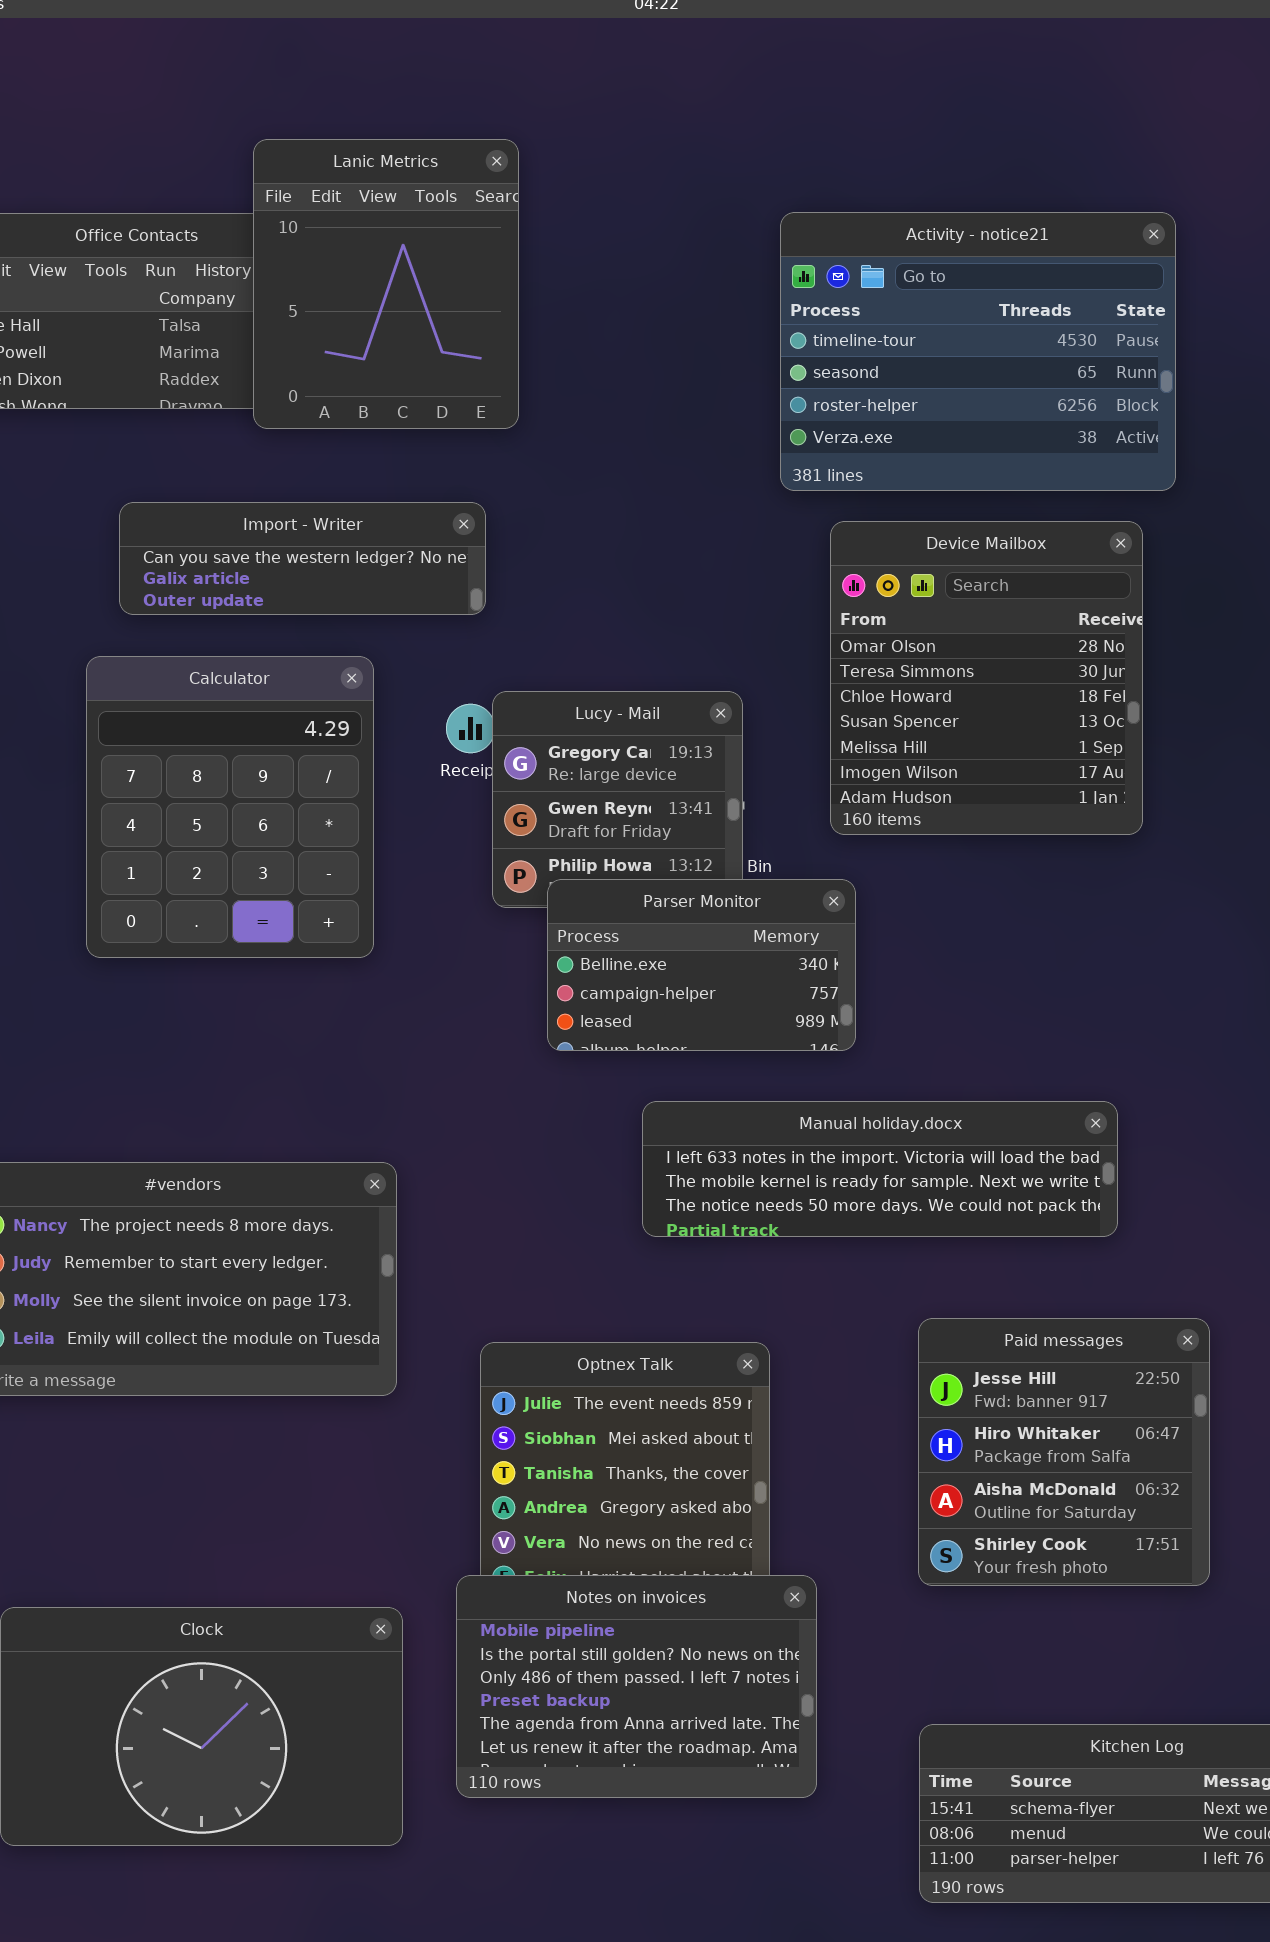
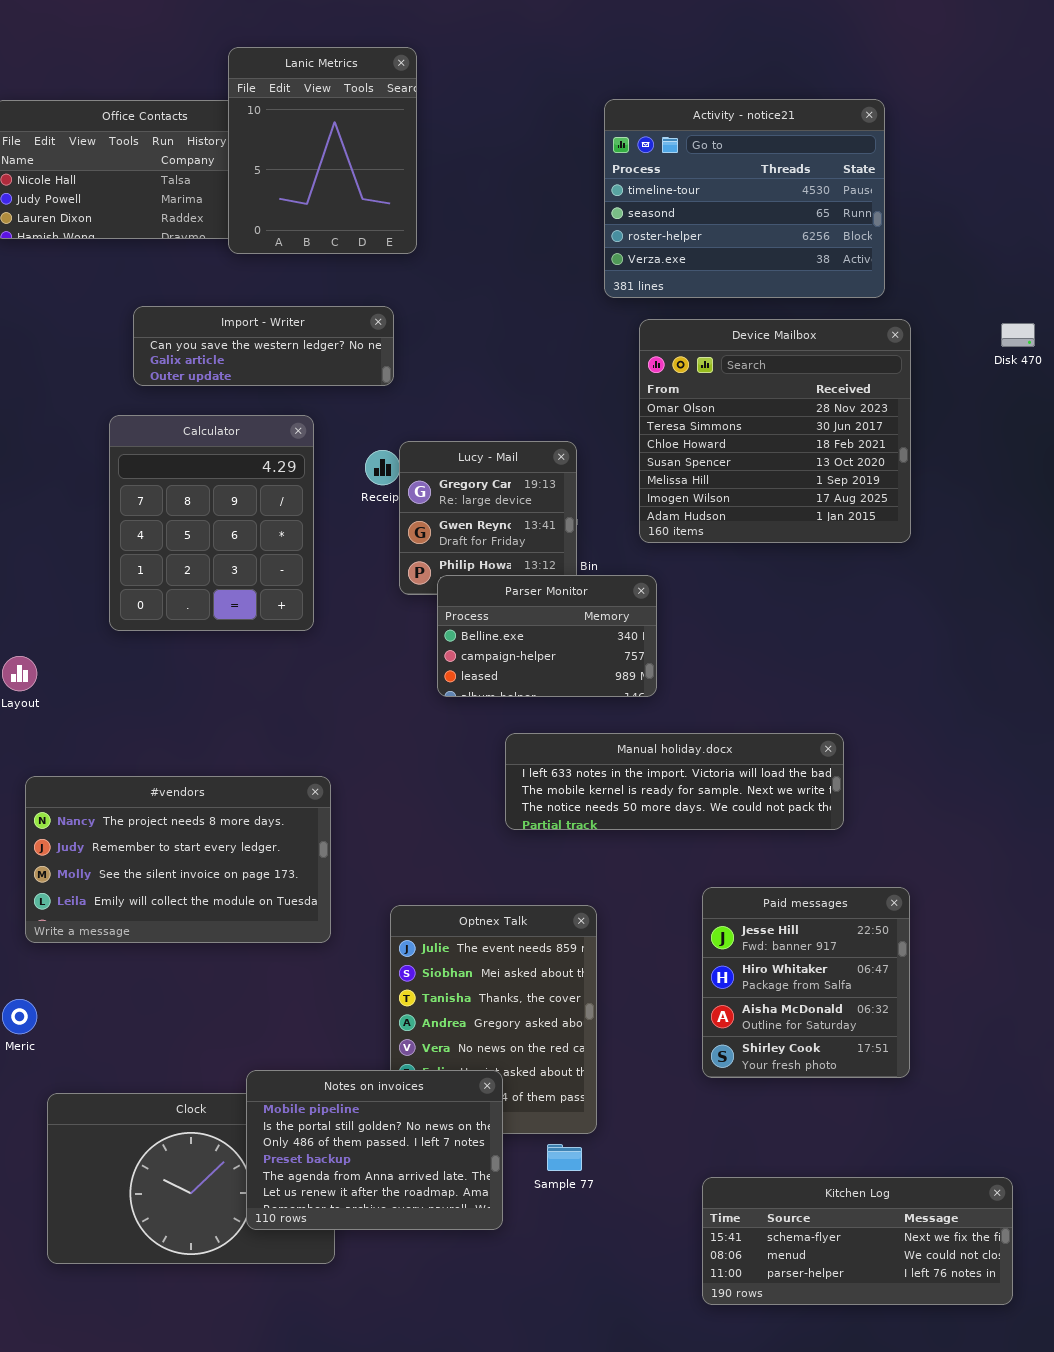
Device Mailbox: [830,521,1143,835] -> [639,319,911,543], resized
Notes on invoices: [456,1575,817,1798] -> [246,1070,503,1230], moved

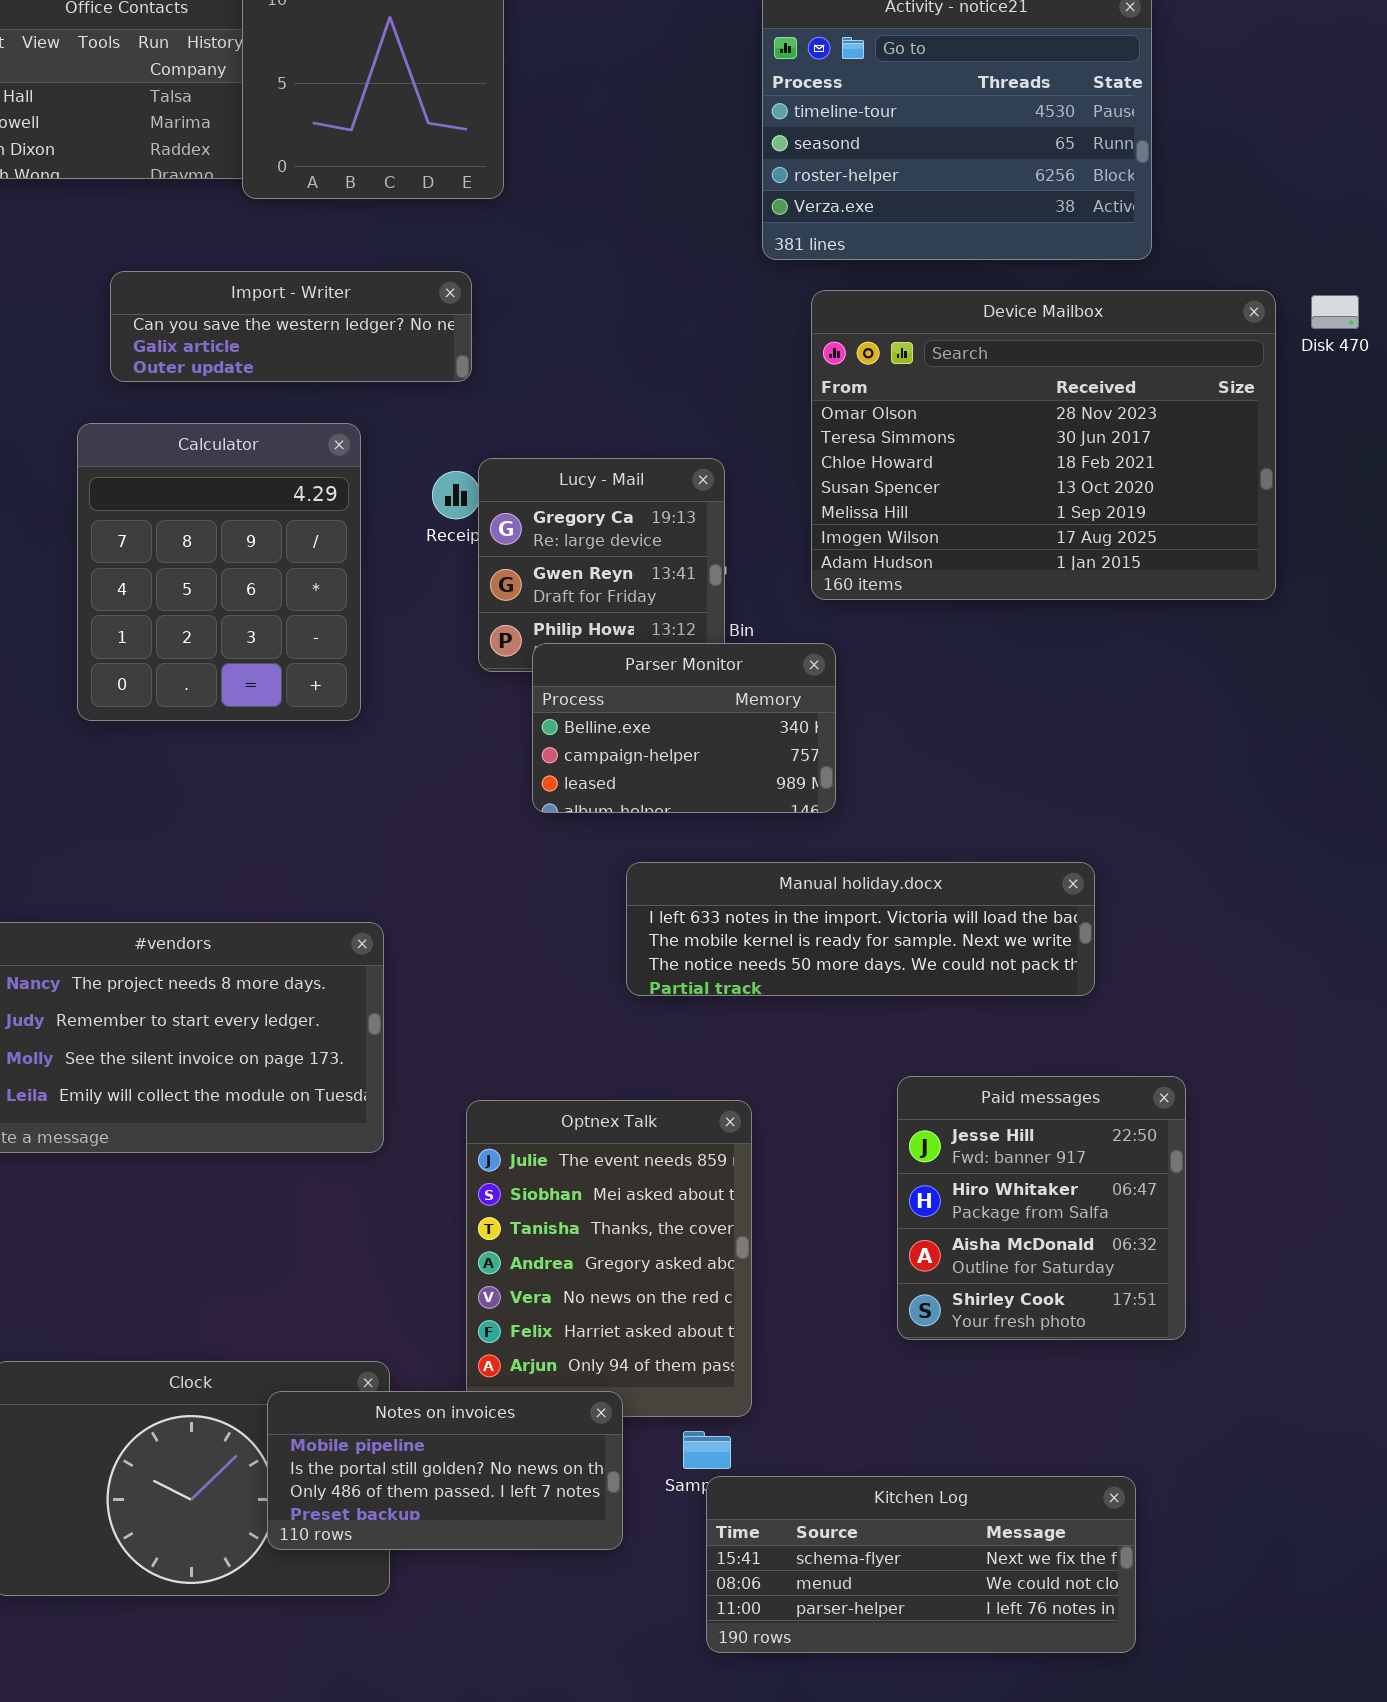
Device Mailbox: [639,319,911,543] -> [811,290,1276,600], resized
Notes on invoices: [246,1070,503,1230] -> [267,1391,623,1550], resized
Kitchen Log: [702,1177,1013,1305] -> [706,1476,1136,1653], moved

